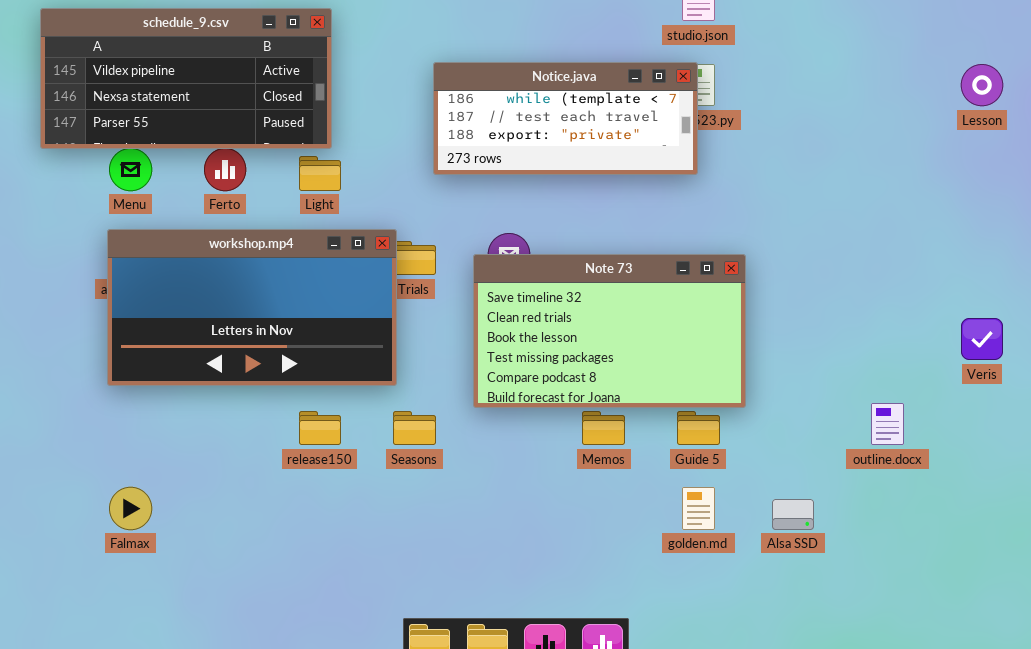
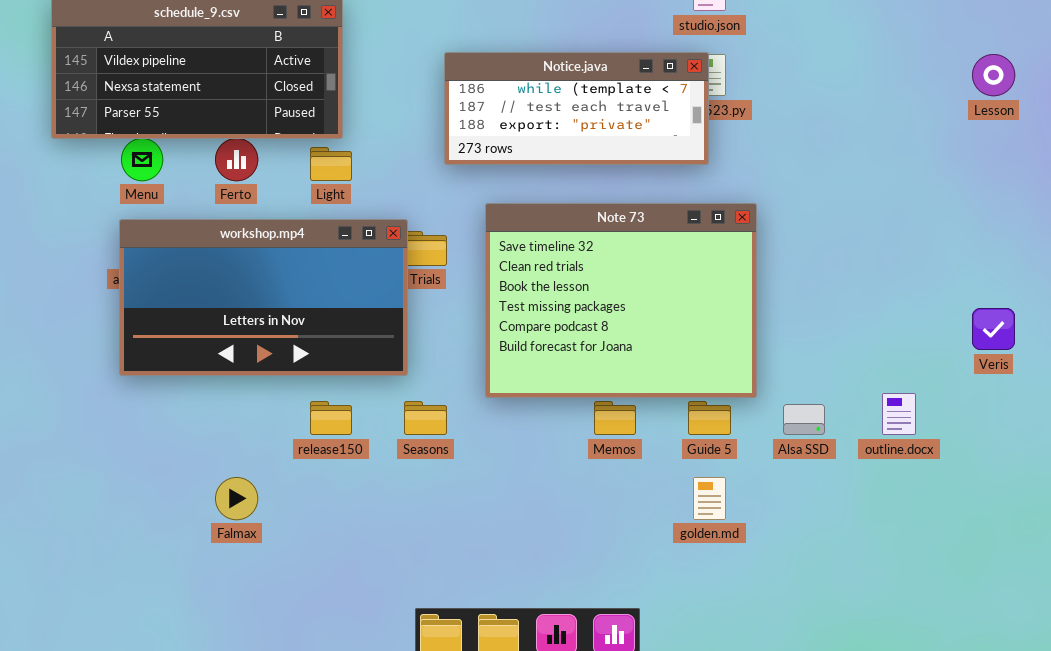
Note 73: [473,254,746,408] -> [485,203,757,398], resized
Falmax: [109,487,152,530] -> [215,477,258,520], moved
Alsa SSD: [772,499,814,530] -> [783,404,825,435], moved

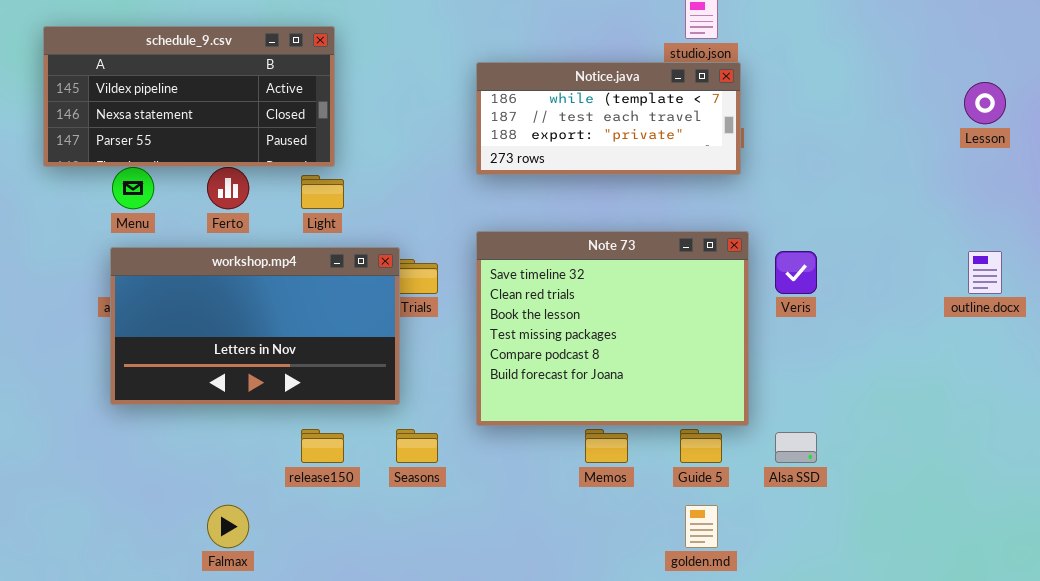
Notice.java: [444,52,709,165] -> [476,62,741,175], moved
Veris: [972,308,1015,350] -> [775,251,817,294], moved
outline.docx: [882,393,916,435] -> [968,251,1002,294], moved

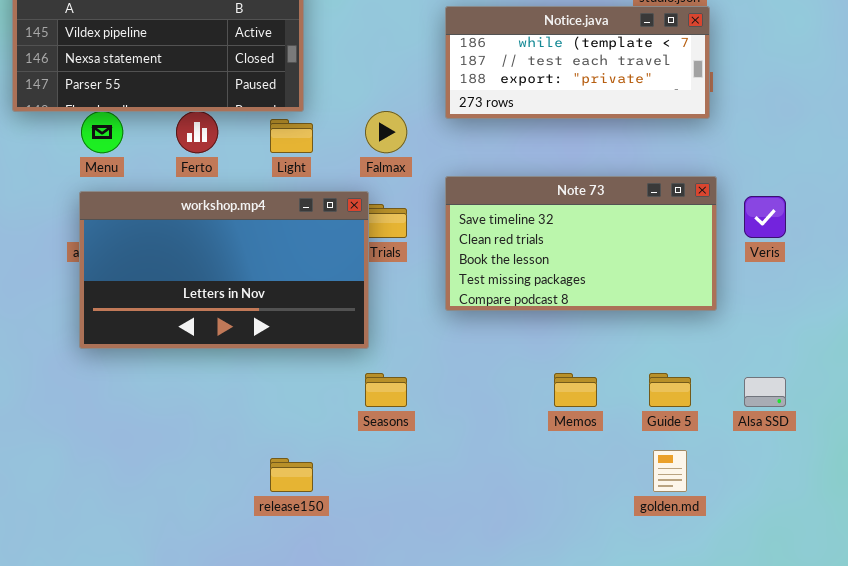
Note 73: [476,231,749,426] -> [445,176,717,311], resized
release150: [301,429,344,463] -> [270,458,313,492], moved
Falmax: [207,505,249,548] -> [365,111,407,153], moved

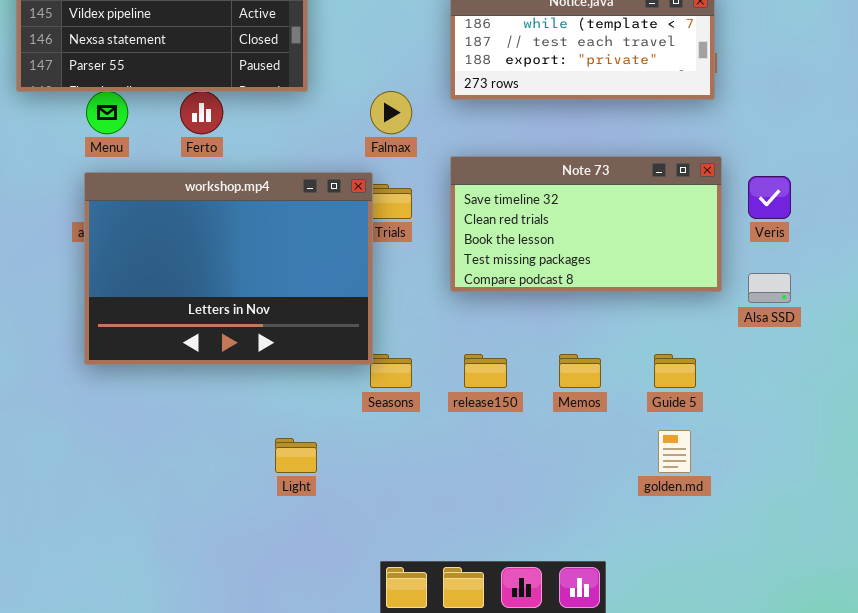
Light: [270,119,313,153] -> [275,438,317,473], moved
workshop.mp4: [79,191,369,349] -> [84,172,373,365], resized
Alsa SSD: [744,377,786,407] -> [748,273,791,303], moved
release150: [270,458,313,492] -> [464,354,507,388], moved

